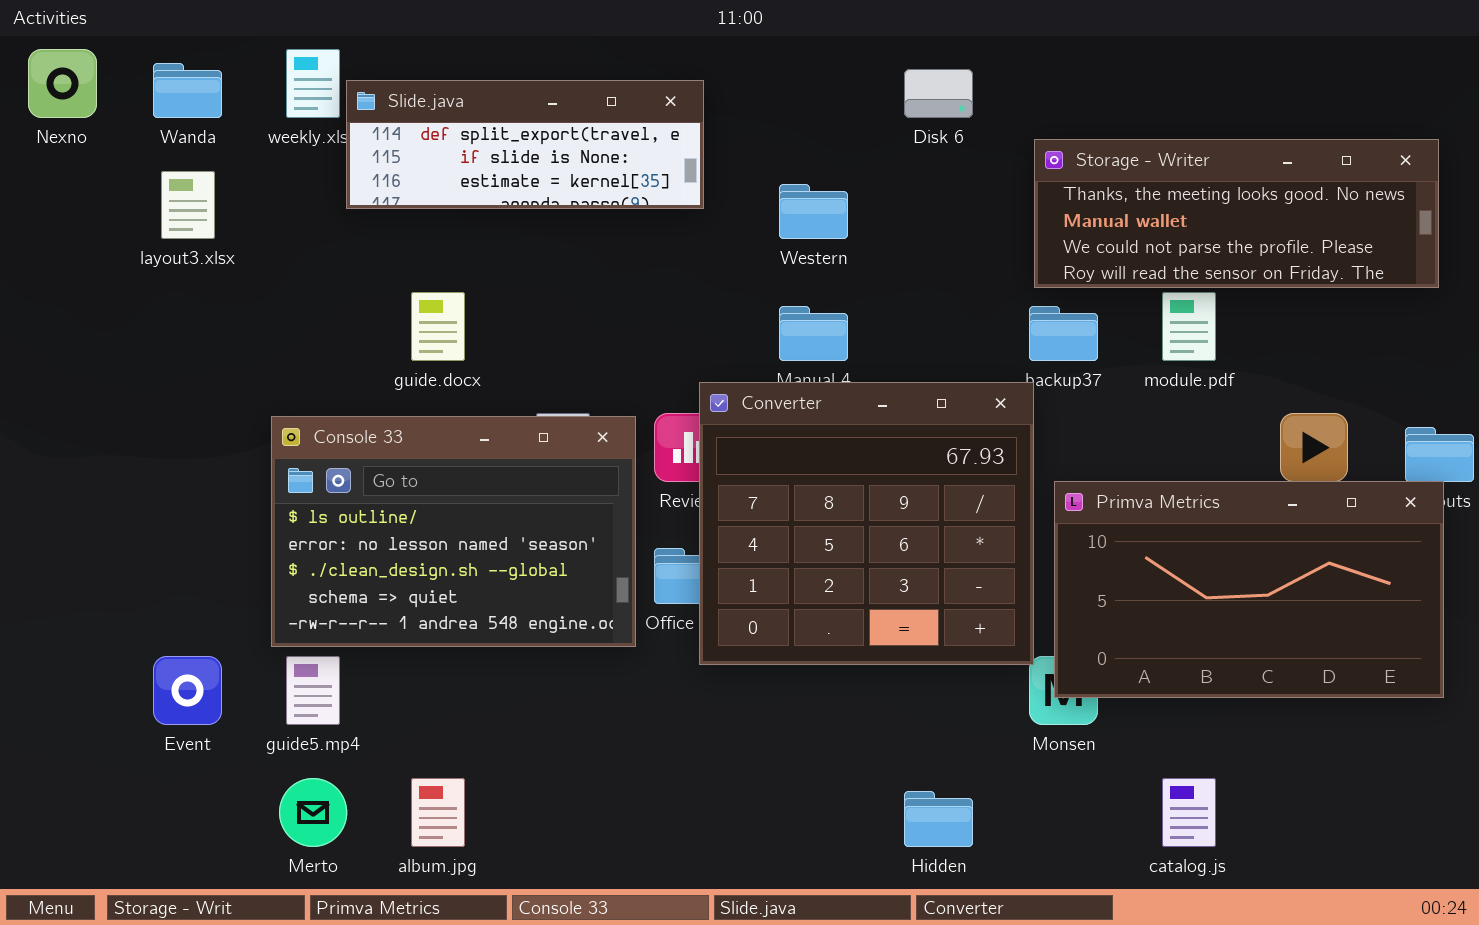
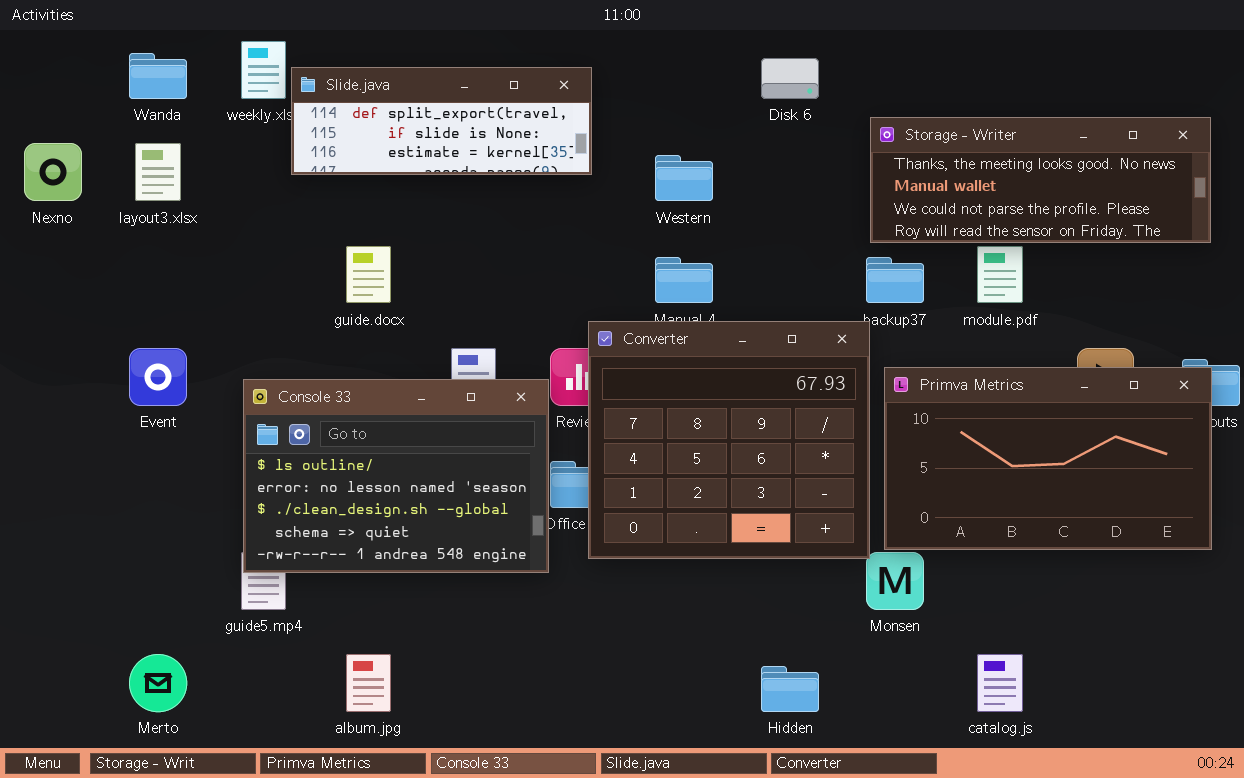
Nexno: [28,49,97,118] -> [24,143,82,201], moved
Console 33: [271,416,636,647] -> [243,379,549,573], moved
Primva Metrics: [1054,481,1444,698] -> [884,367,1212,550], moved
Event: [153,656,222,725] -> [129,348,187,406], moved
Merto: [279,778,347,847] -> [129,654,187,712], moved

